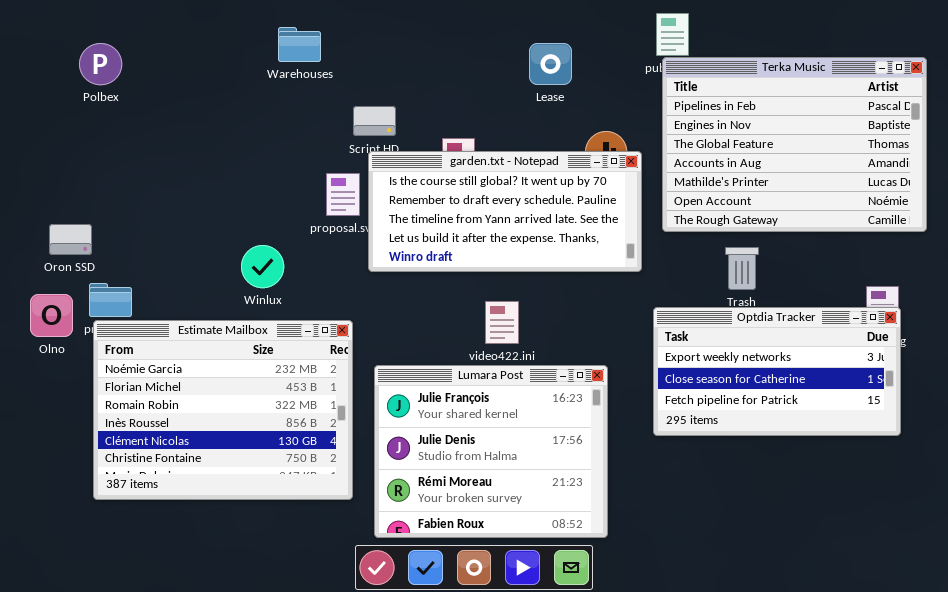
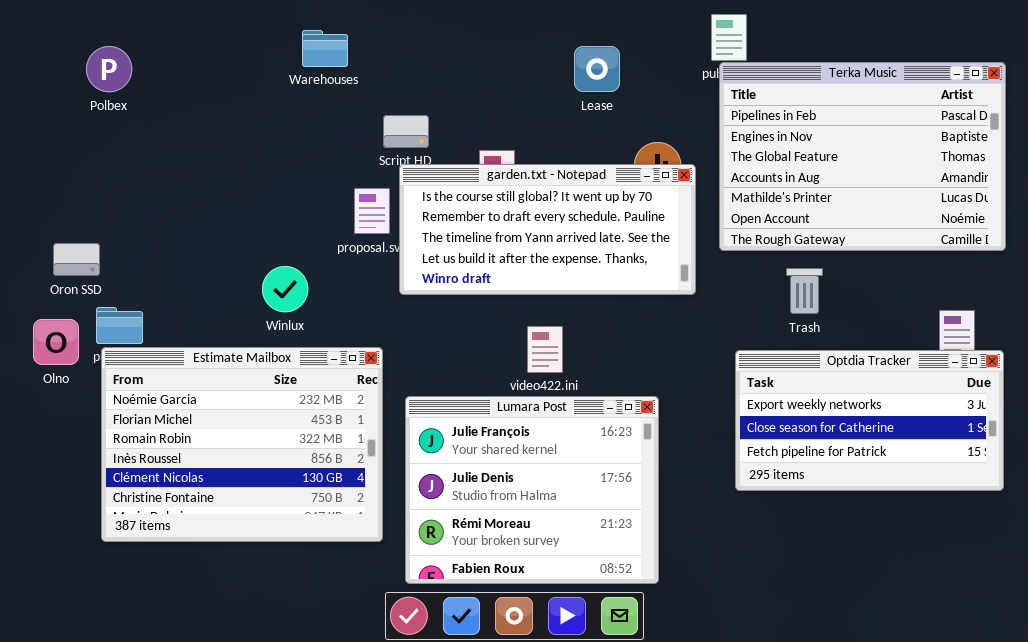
Optdia Tracker: [653,307,901,436] -> [735,350,1004,491], moved

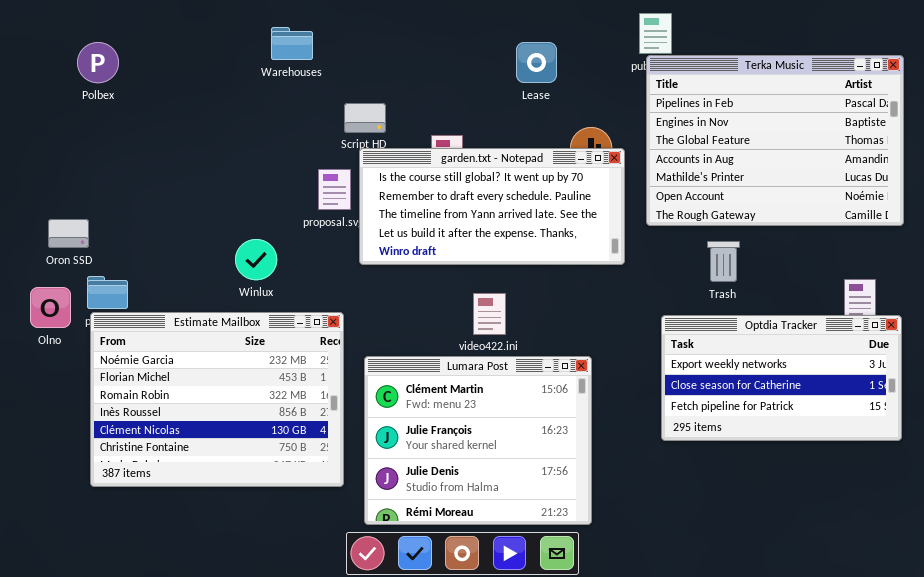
Lumara Post: [405,396,659,584] -> [364,356,592,525], scrolled up 1 row

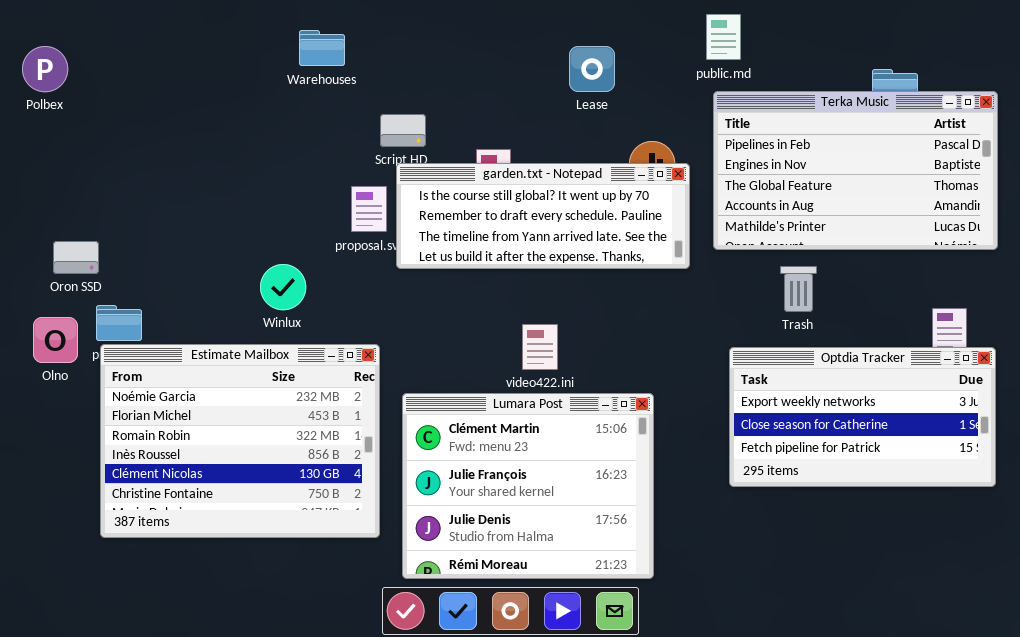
Polbex: [77,42,119,83] -> [22,46,68,92], moved
Terka Music: [646,55,904,226] -> [713,91,998,250], resized
garden.txt - Notepad: [359,148,625,265] -> [396,163,690,269], resized

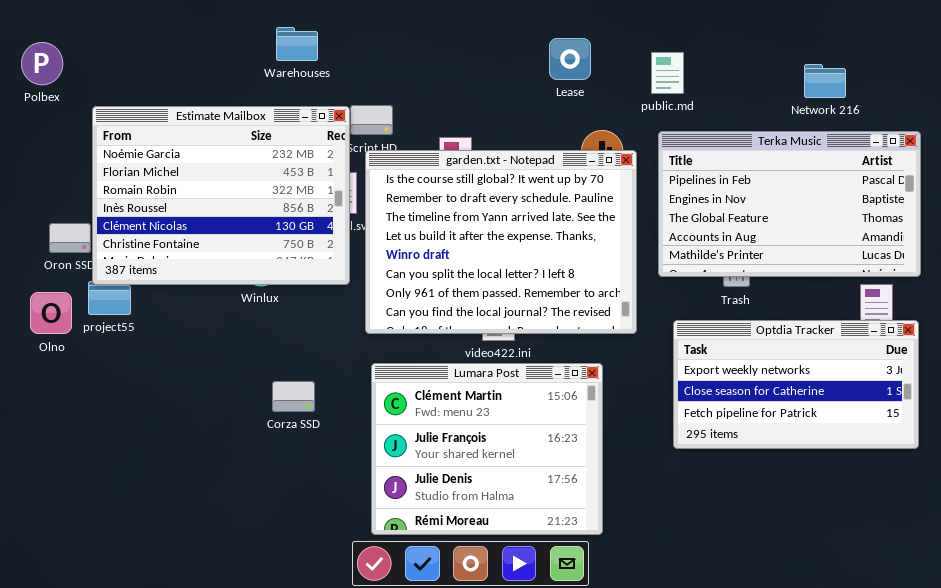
public.md: [706,14,741,60] -> [651,52,684,94], moved
Lease: [569,46,615,92] -> [549,38,591,80], moved
Terka Music: [713,91,998,250] -> [658,131,921,277], moved
garden.txt - Notepad: [396,163,690,269] -> [365,150,637,334], resized
Estimate Mailbox: [100,344,380,538] -> [92,106,350,285], moved

